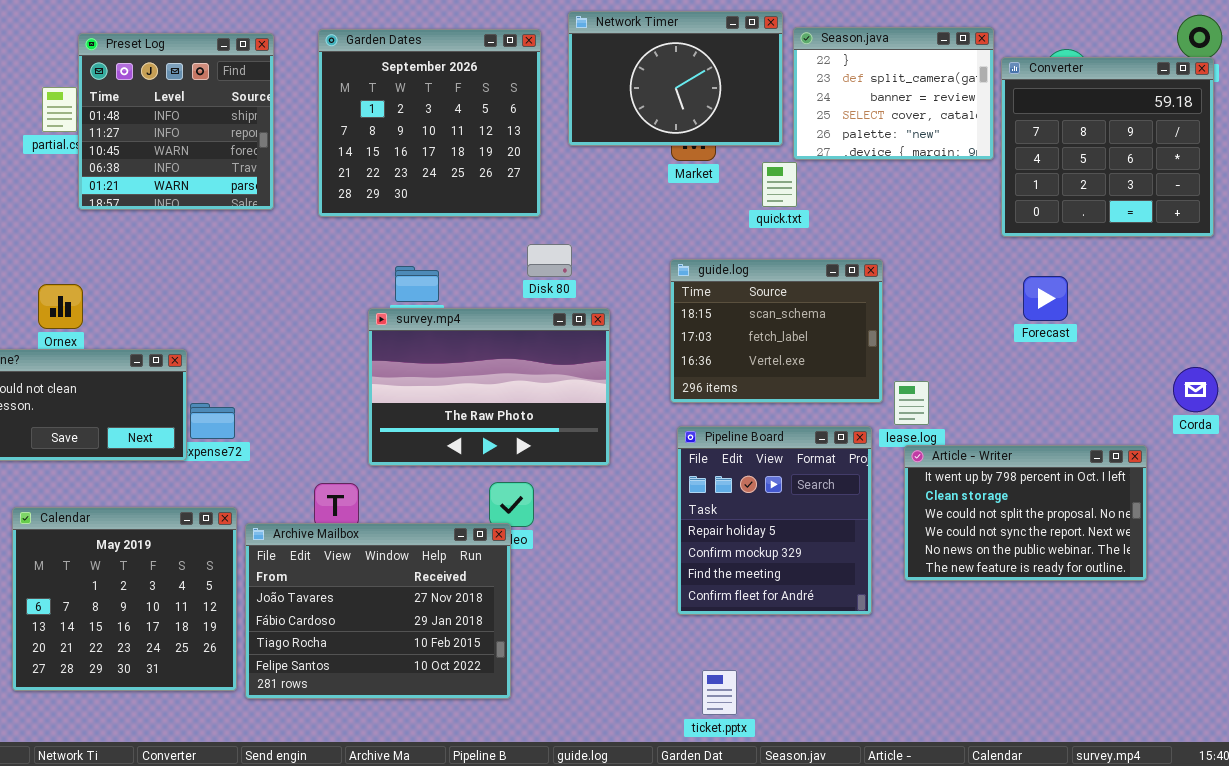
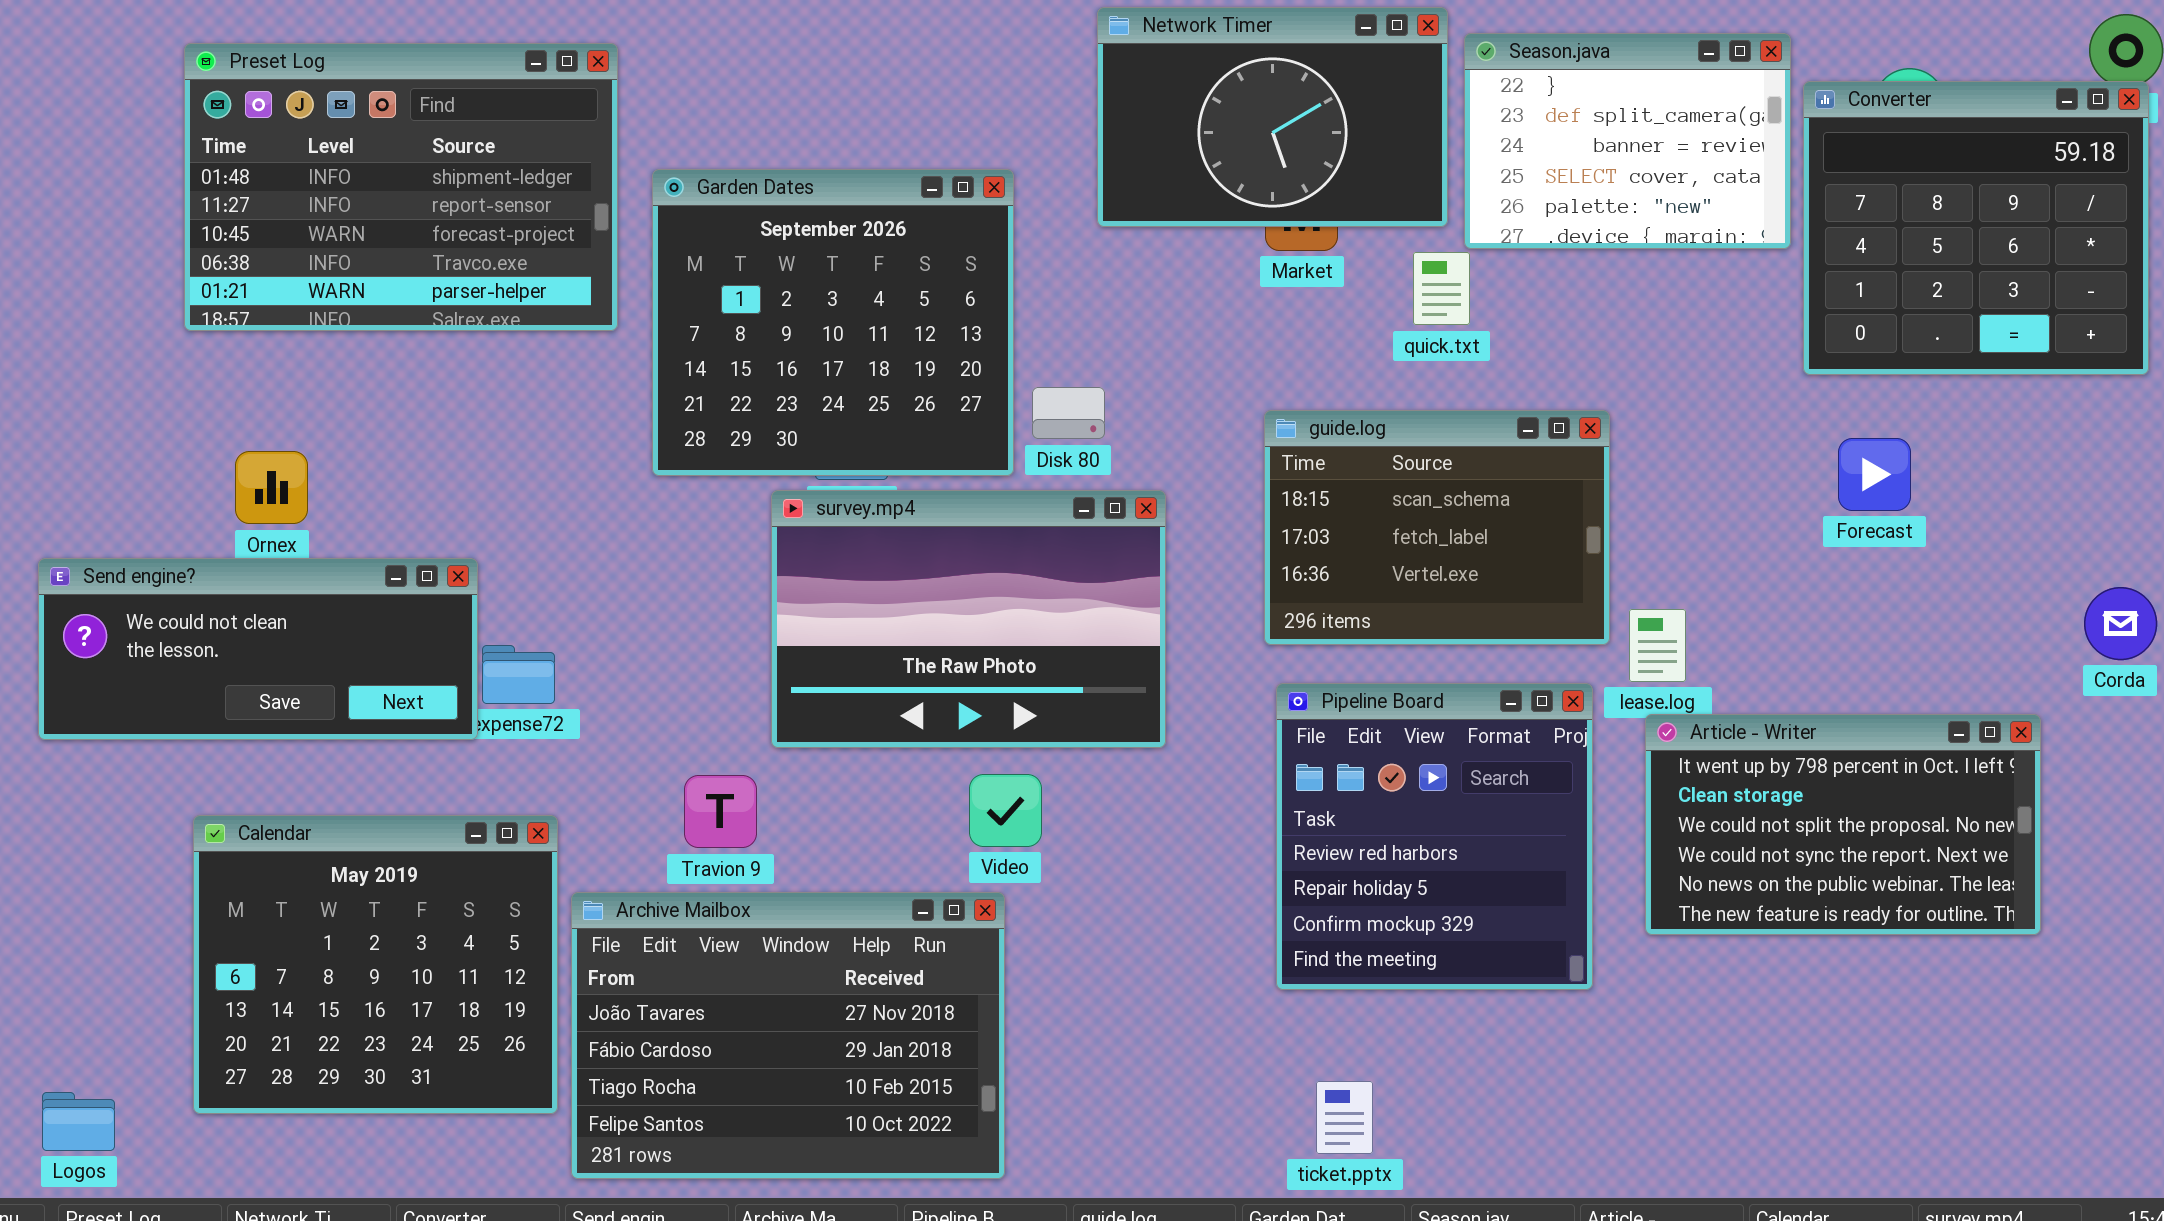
Garden Dates: [318,29,541,217] -> [652,169,1014,476], moved
Preset Log: [78,33,274,210] -> [184,43,618,331], resized
Pipeline Board: [677,426,872,615] -> [1276,683,1593,990], scrolled up 1 row
Archive Mailbox: [245,523,511,699] -> [571,892,1005,1179], moved

